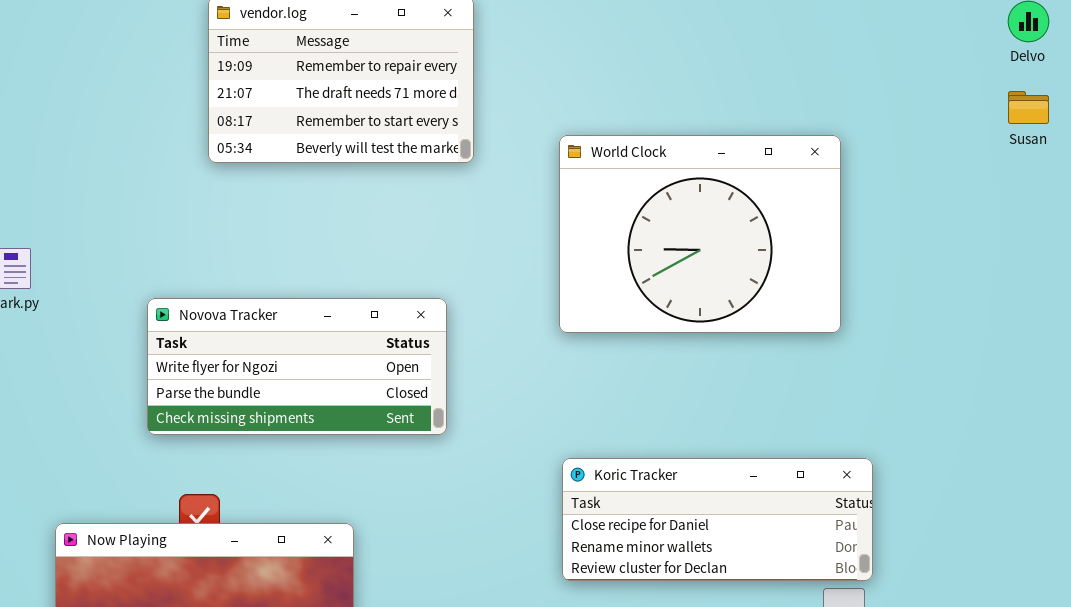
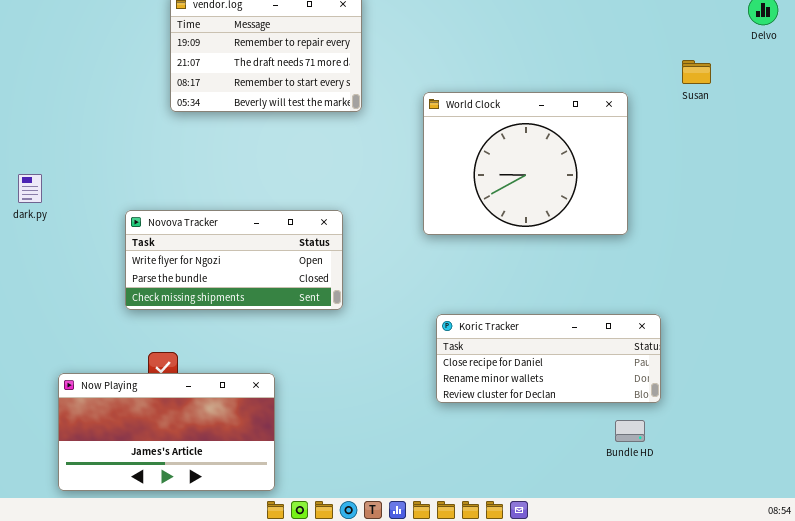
Susan: [1008,91,1049,124] -> [682,60,711,84], moved
Koric Tracker: [562,458,873,581] -> [436,314,661,403], moved

